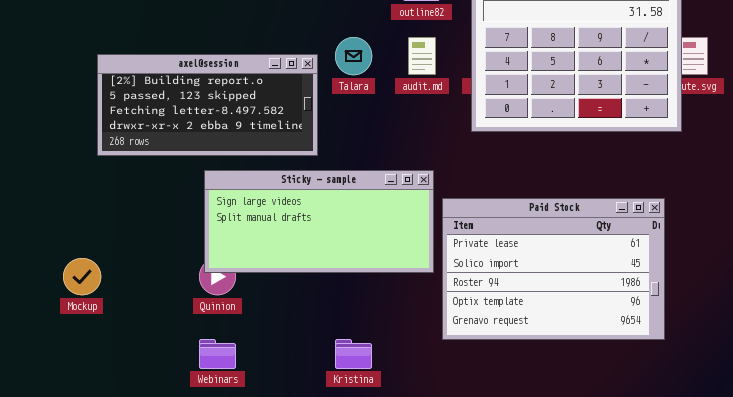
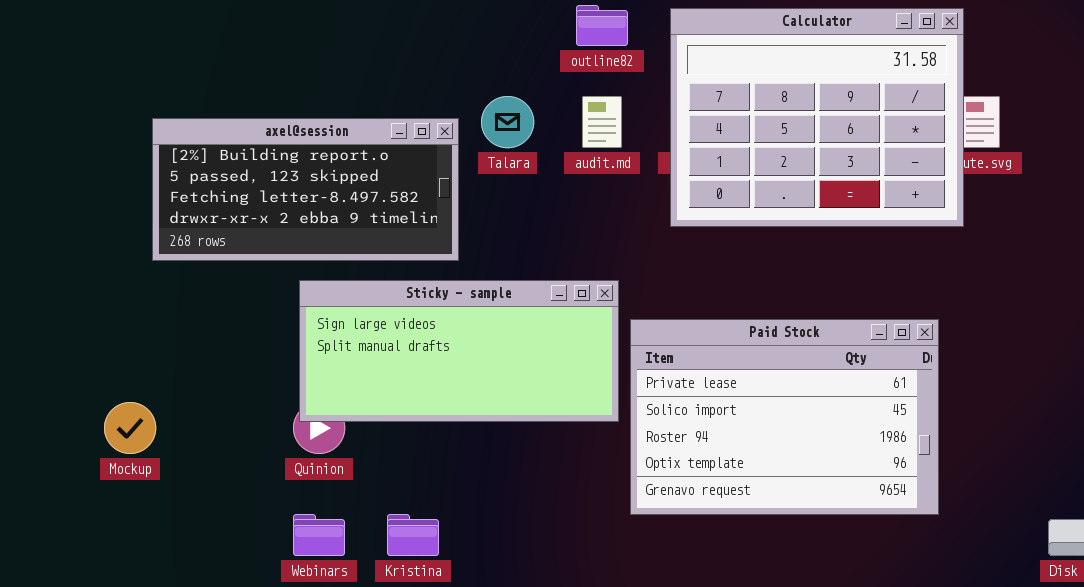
Kristina: [335,339,372,369] -> [387,514,439,556], moved

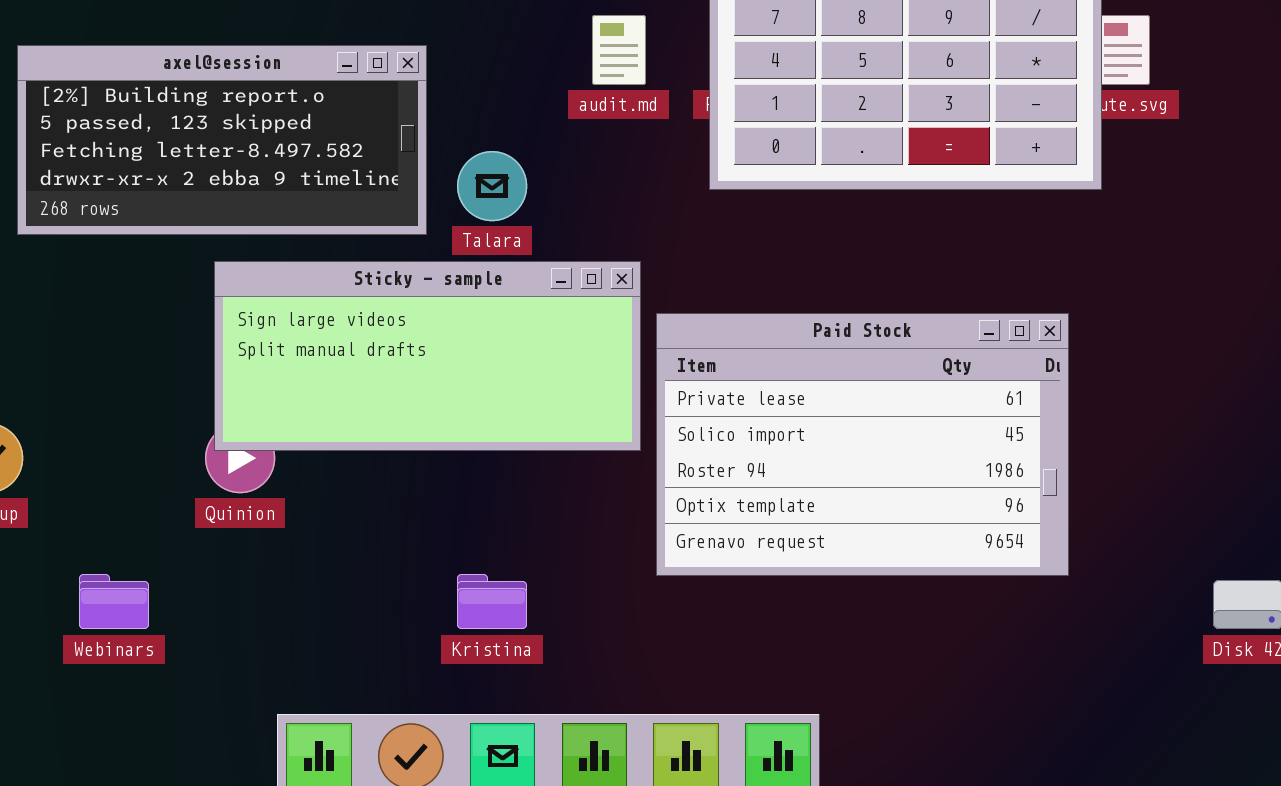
Talara: [481,96,534,148] -> [457,151,527,221], moved
Webinars: [293,514,345,556] -> [79,574,149,629], moved
Kristina: [387,514,439,556] -> [457,574,527,629], moved

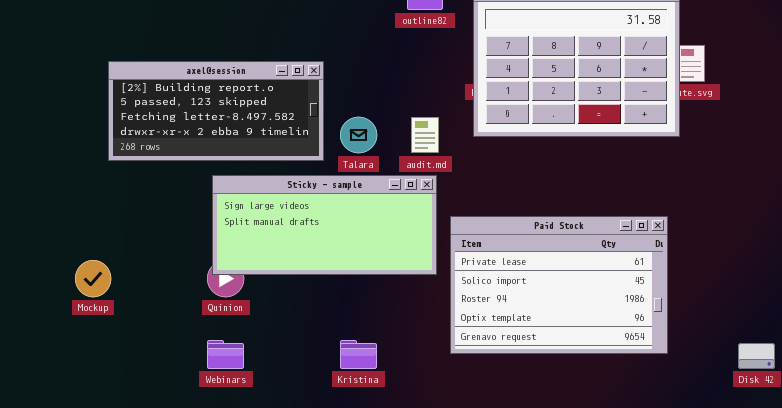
audit.md: [592,15,646,85] -> [411,117,439,153], moved
Paid Stock: [656,313,1069,576] -> [450,216,668,354], moved
Webinars: [79,574,149,629] -> [207,340,244,369], moved

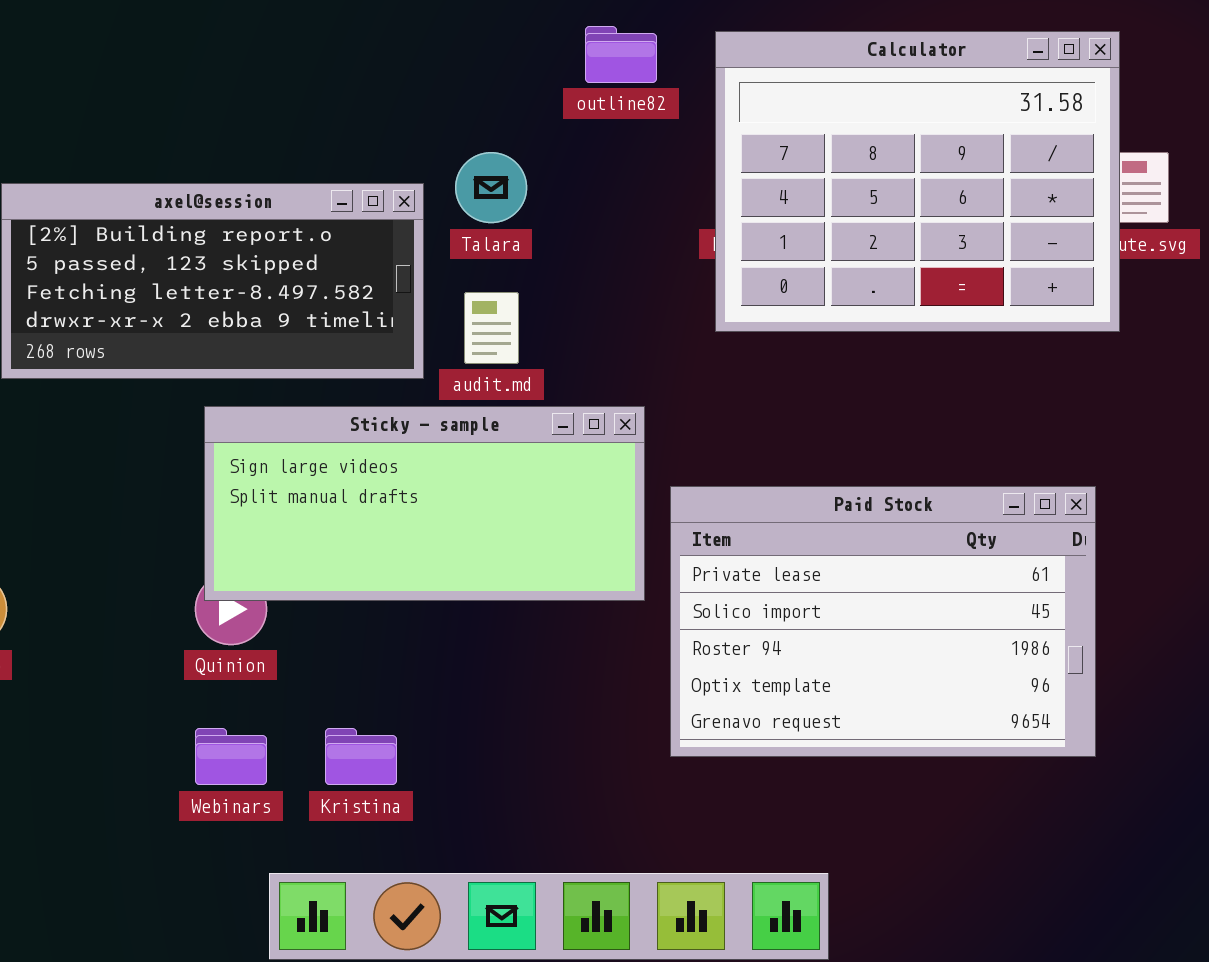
Talara: [340,117,377,153] -> [455,152,527,223], moved
audit.md: [411,117,439,153] -> [464,292,519,364], moved
Kristina: [340,340,377,369] -> [325,728,397,785], moved

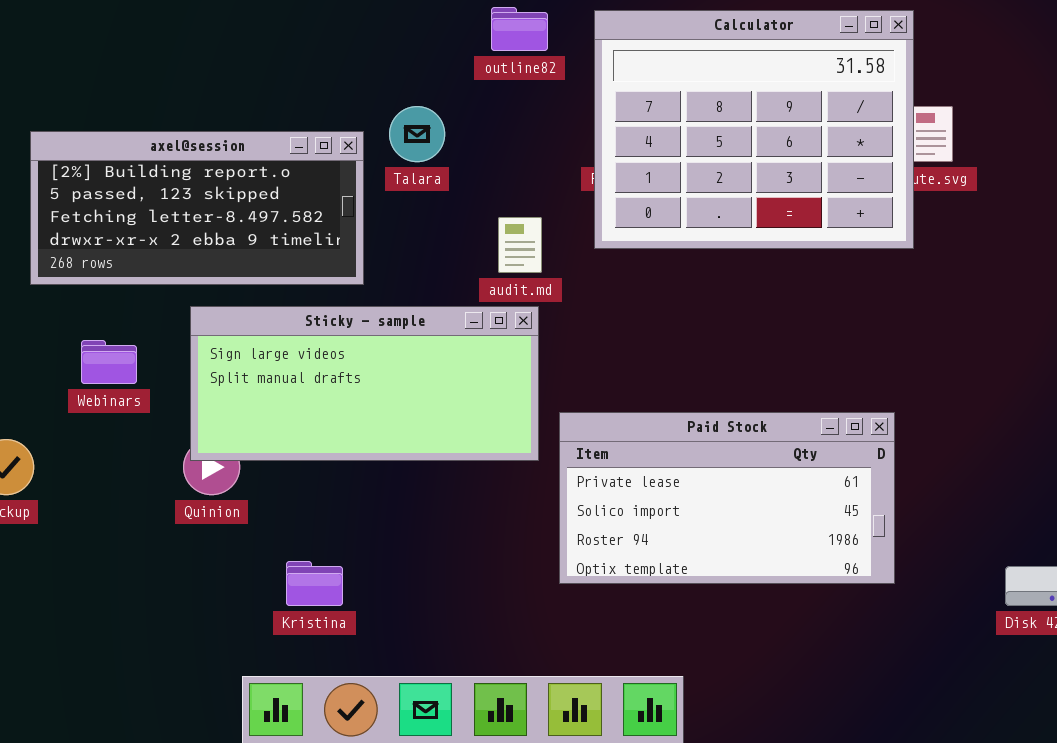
audit.md: [464,292,519,364] -> [498,217,542,273], moved
Paid Stock: [670,486,1096,757] -> [559,412,895,584], resized
Webinars: [195,728,267,785] -> [81,340,137,384], moved

